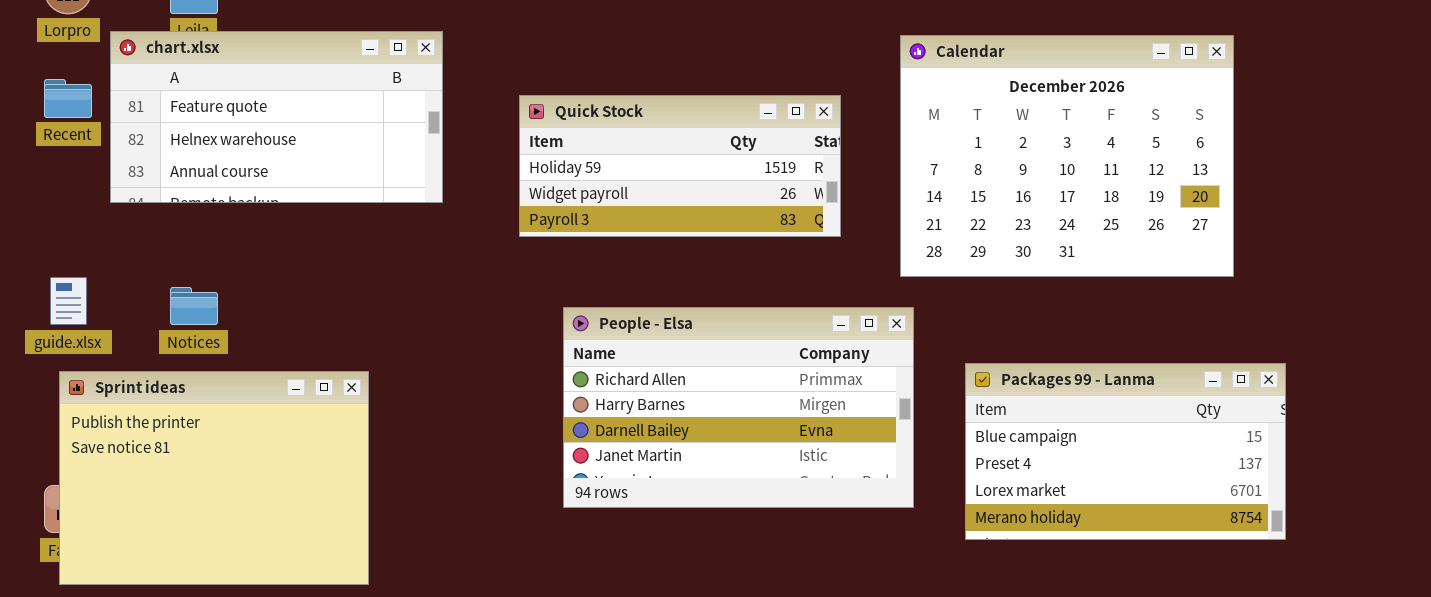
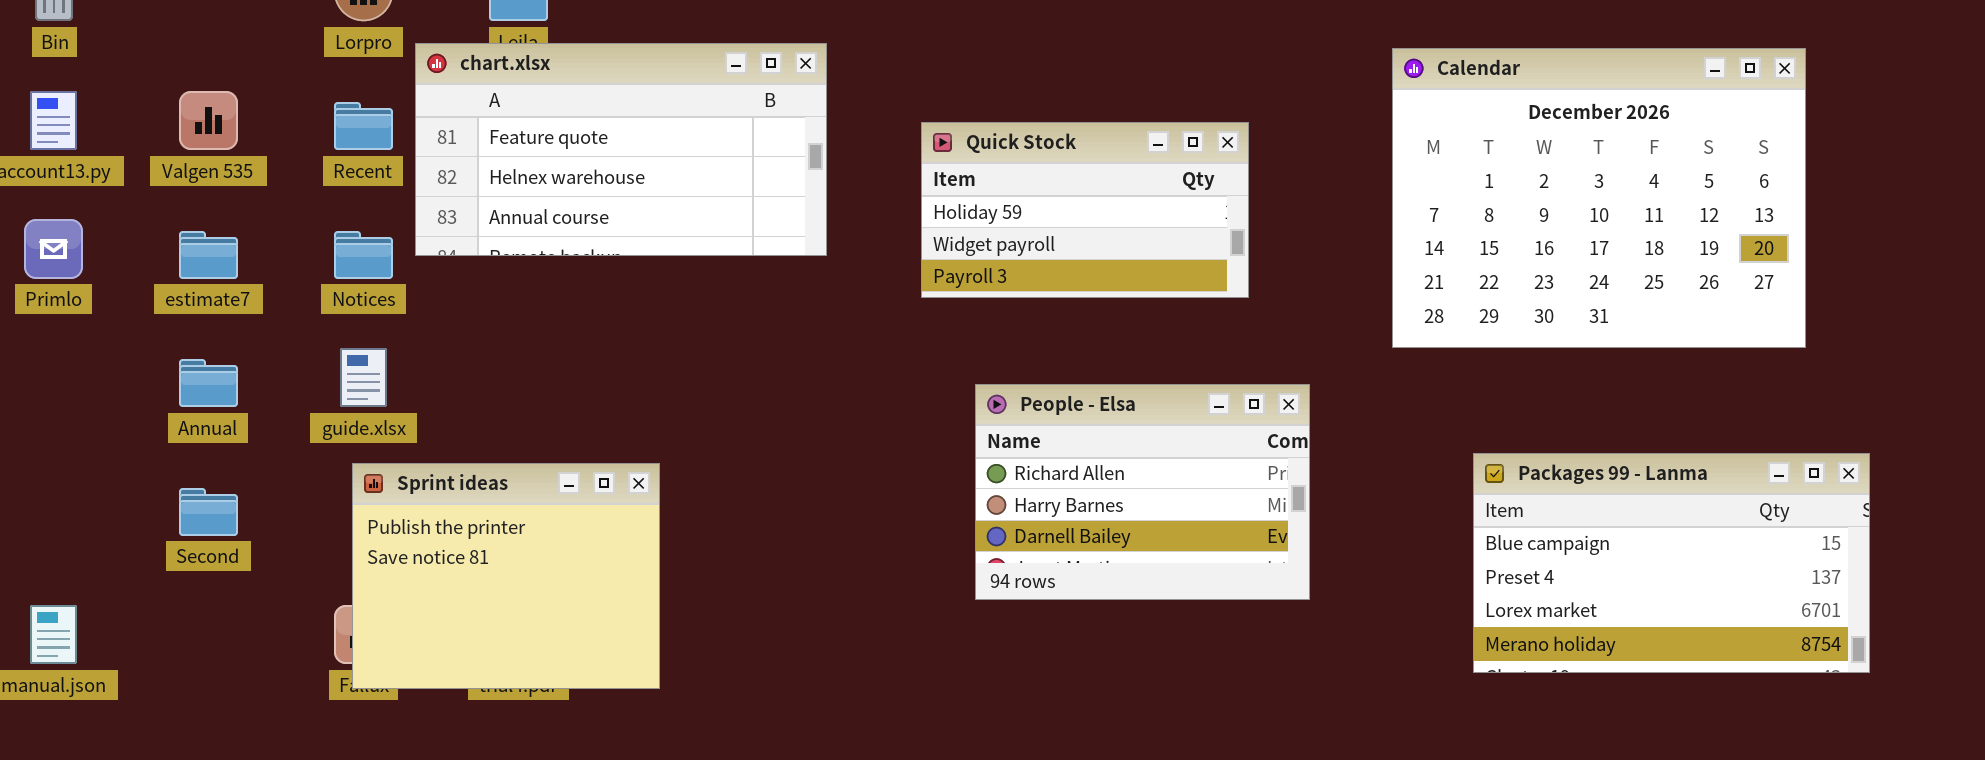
Quick Stock: [519,95,841,237] -> [921,122,1249,298], resized
Notices: [170,287,218,325] -> [334,231,393,279], moved
People - Elsa: [563,307,914,508] -> [975,384,1310,600], resized
Sprint ideas: [59,371,369,585] -> [352,463,660,689], resized

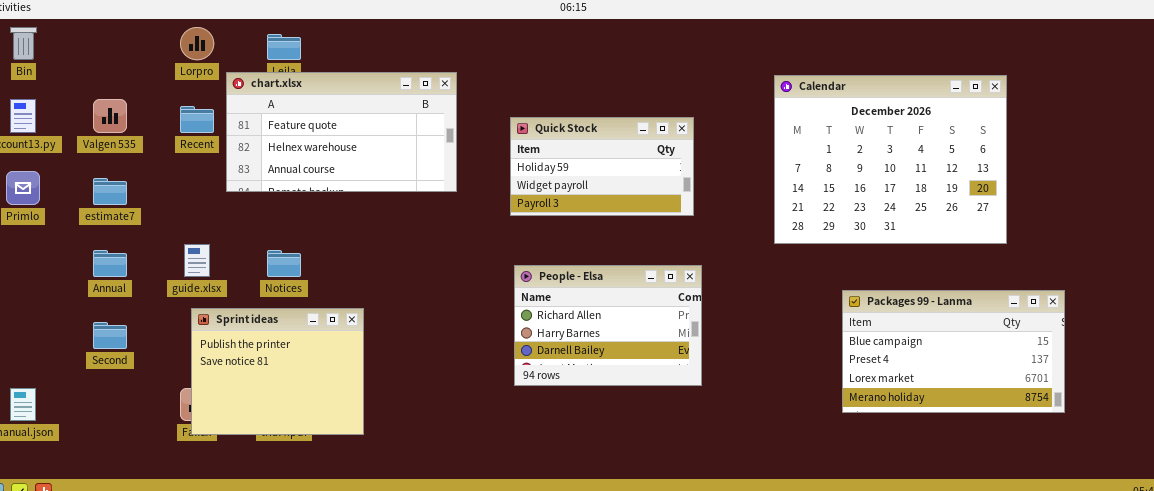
Notices: [334,231,393,279] -> [267,250,301,277], moved
People - Elsa: [975,384,1310,600] -> [514,265,702,386], moved
Packages 99 - Lanma: [1473,453,1870,673] -> [842,290,1065,413], moved

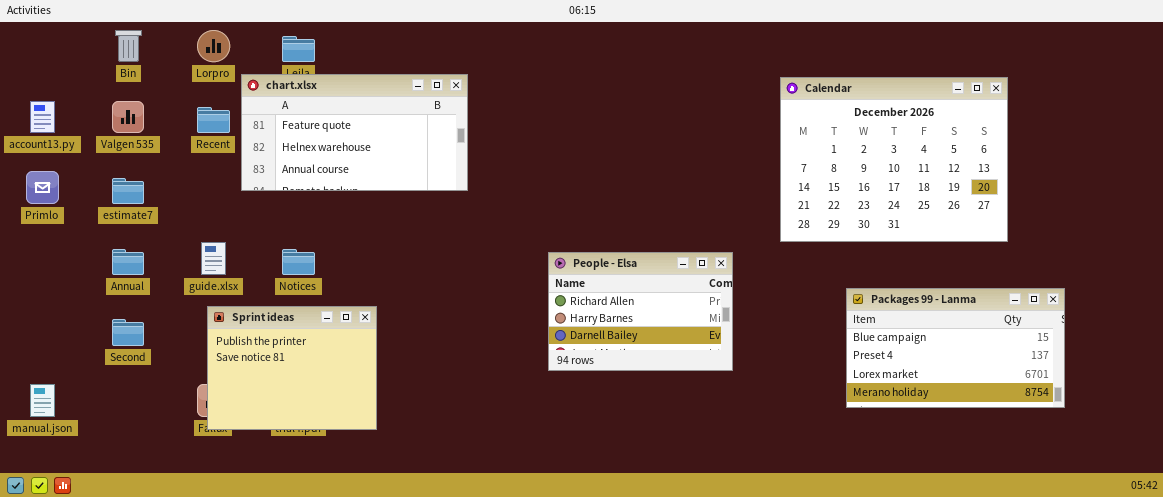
Bin: [10,27,37,60] -> [115,30,142,62], moved
Quick Stock: [510,117,694,216] -> none, closed
People - Elsa: [514,265,702,386] -> [548,252,733,371], moved

